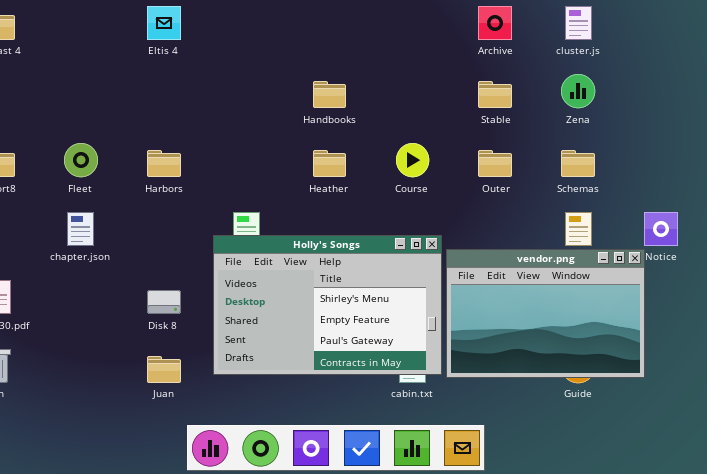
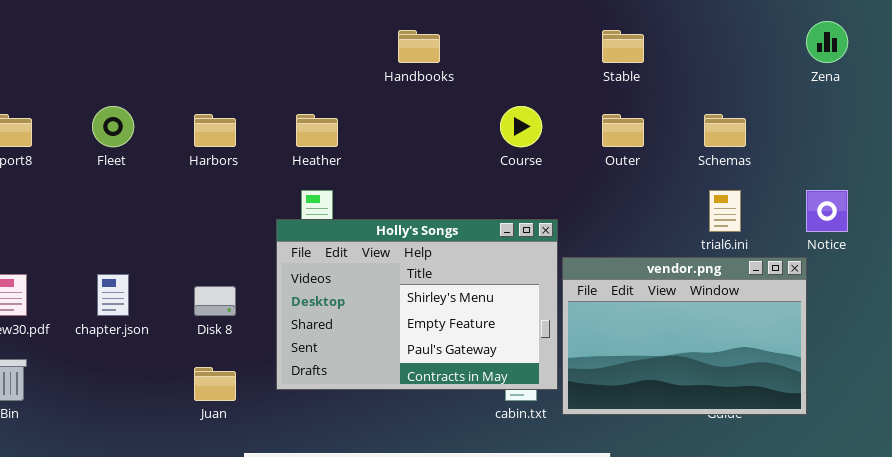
Zena: [561,74,595,108] -> [806,21,848,63], moved
Heather: [313,150,346,177] -> [296,114,338,147], moved
chapter.json: [67,212,94,246] -> [97,274,129,316], moved
vendor.png: [446,249,645,378] -> [562,257,807,415], moved

